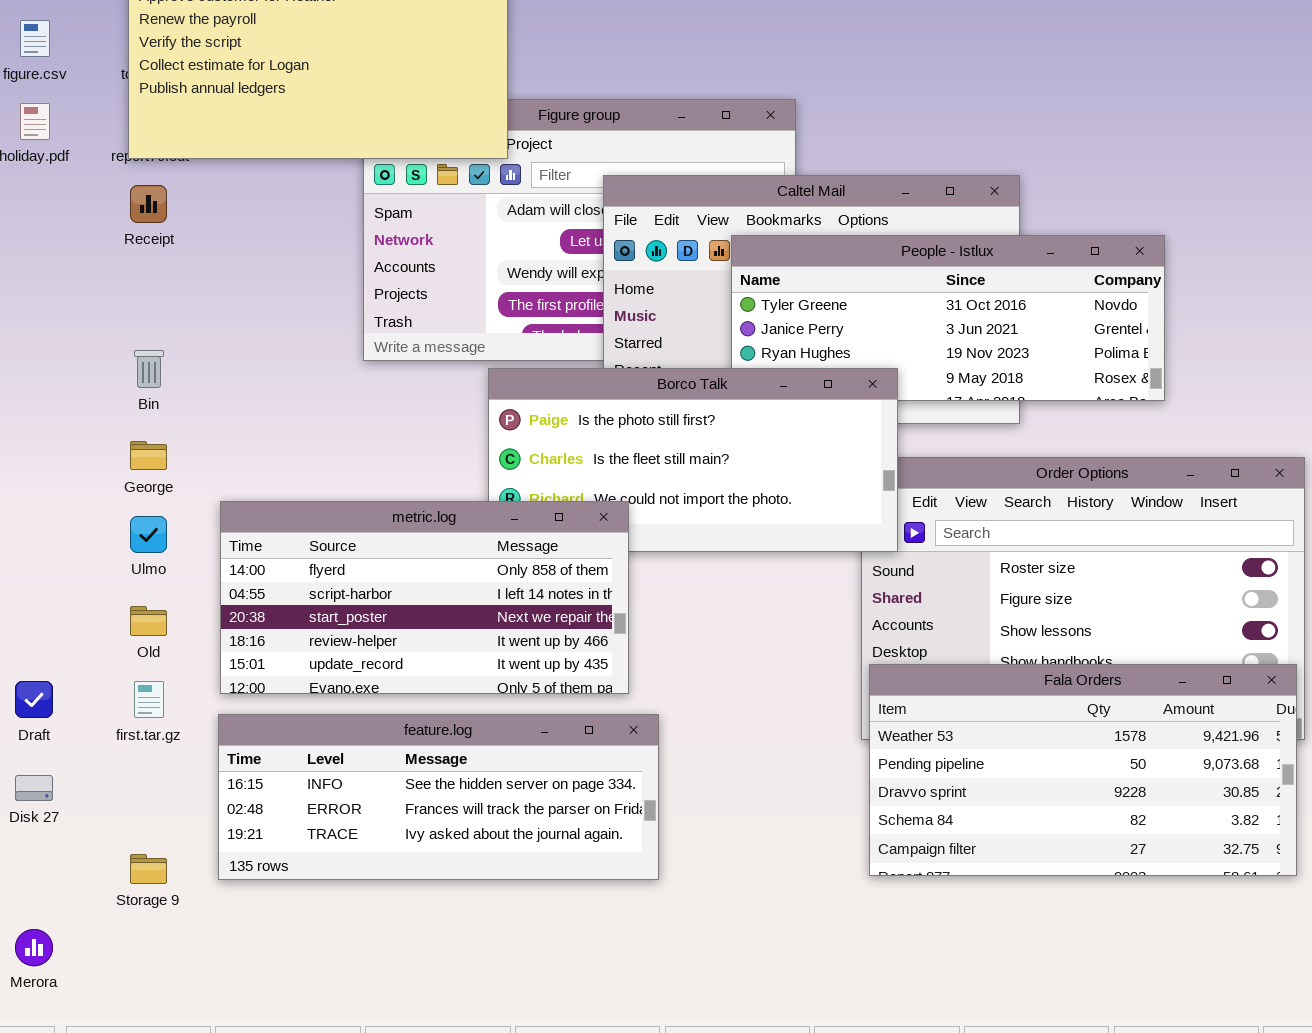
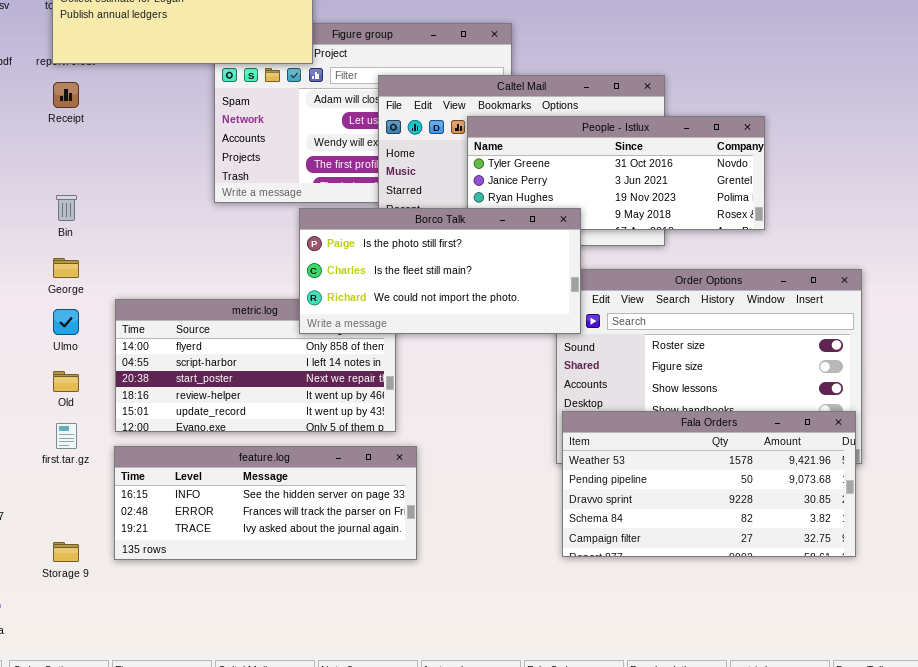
Borco Talk: [488,368,898,552] -> [299,208,581,334], raised

